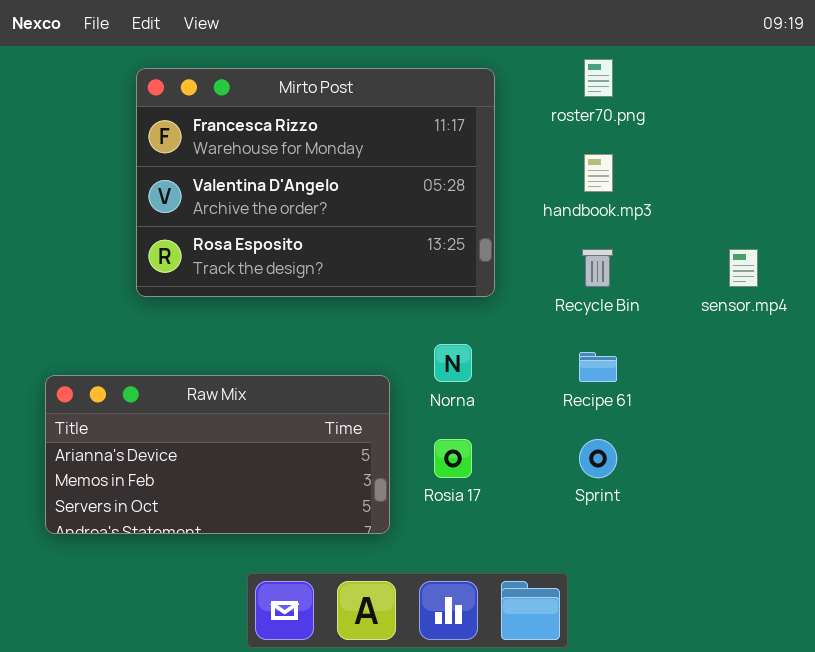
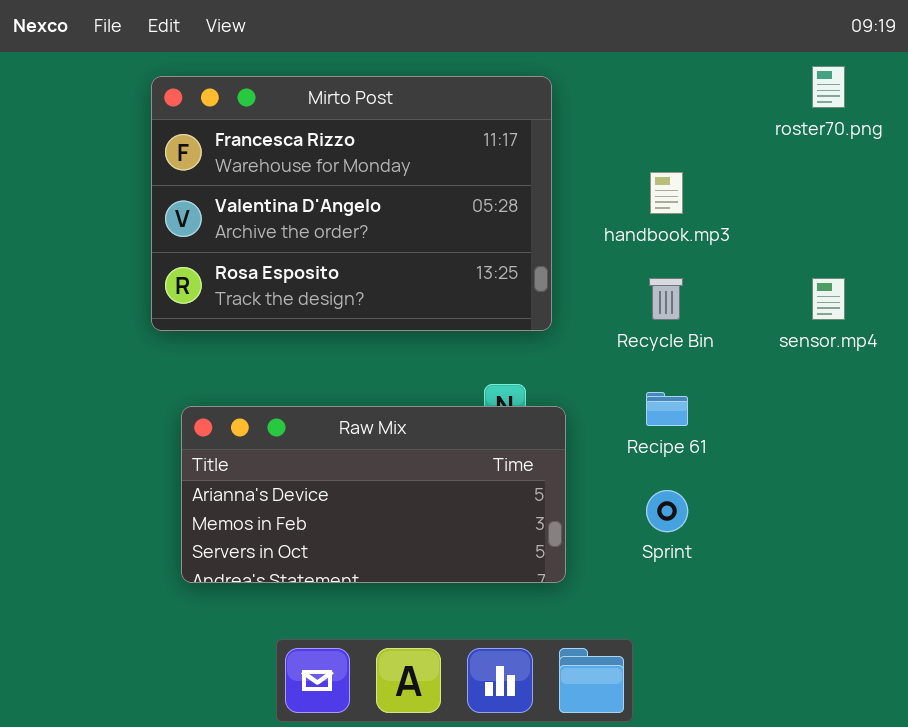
roster70.png: [584,59,613,97] -> [812,66,845,108], moved
Raw Mix: [45,375,390,534] -> [181,406,566,583], moved

